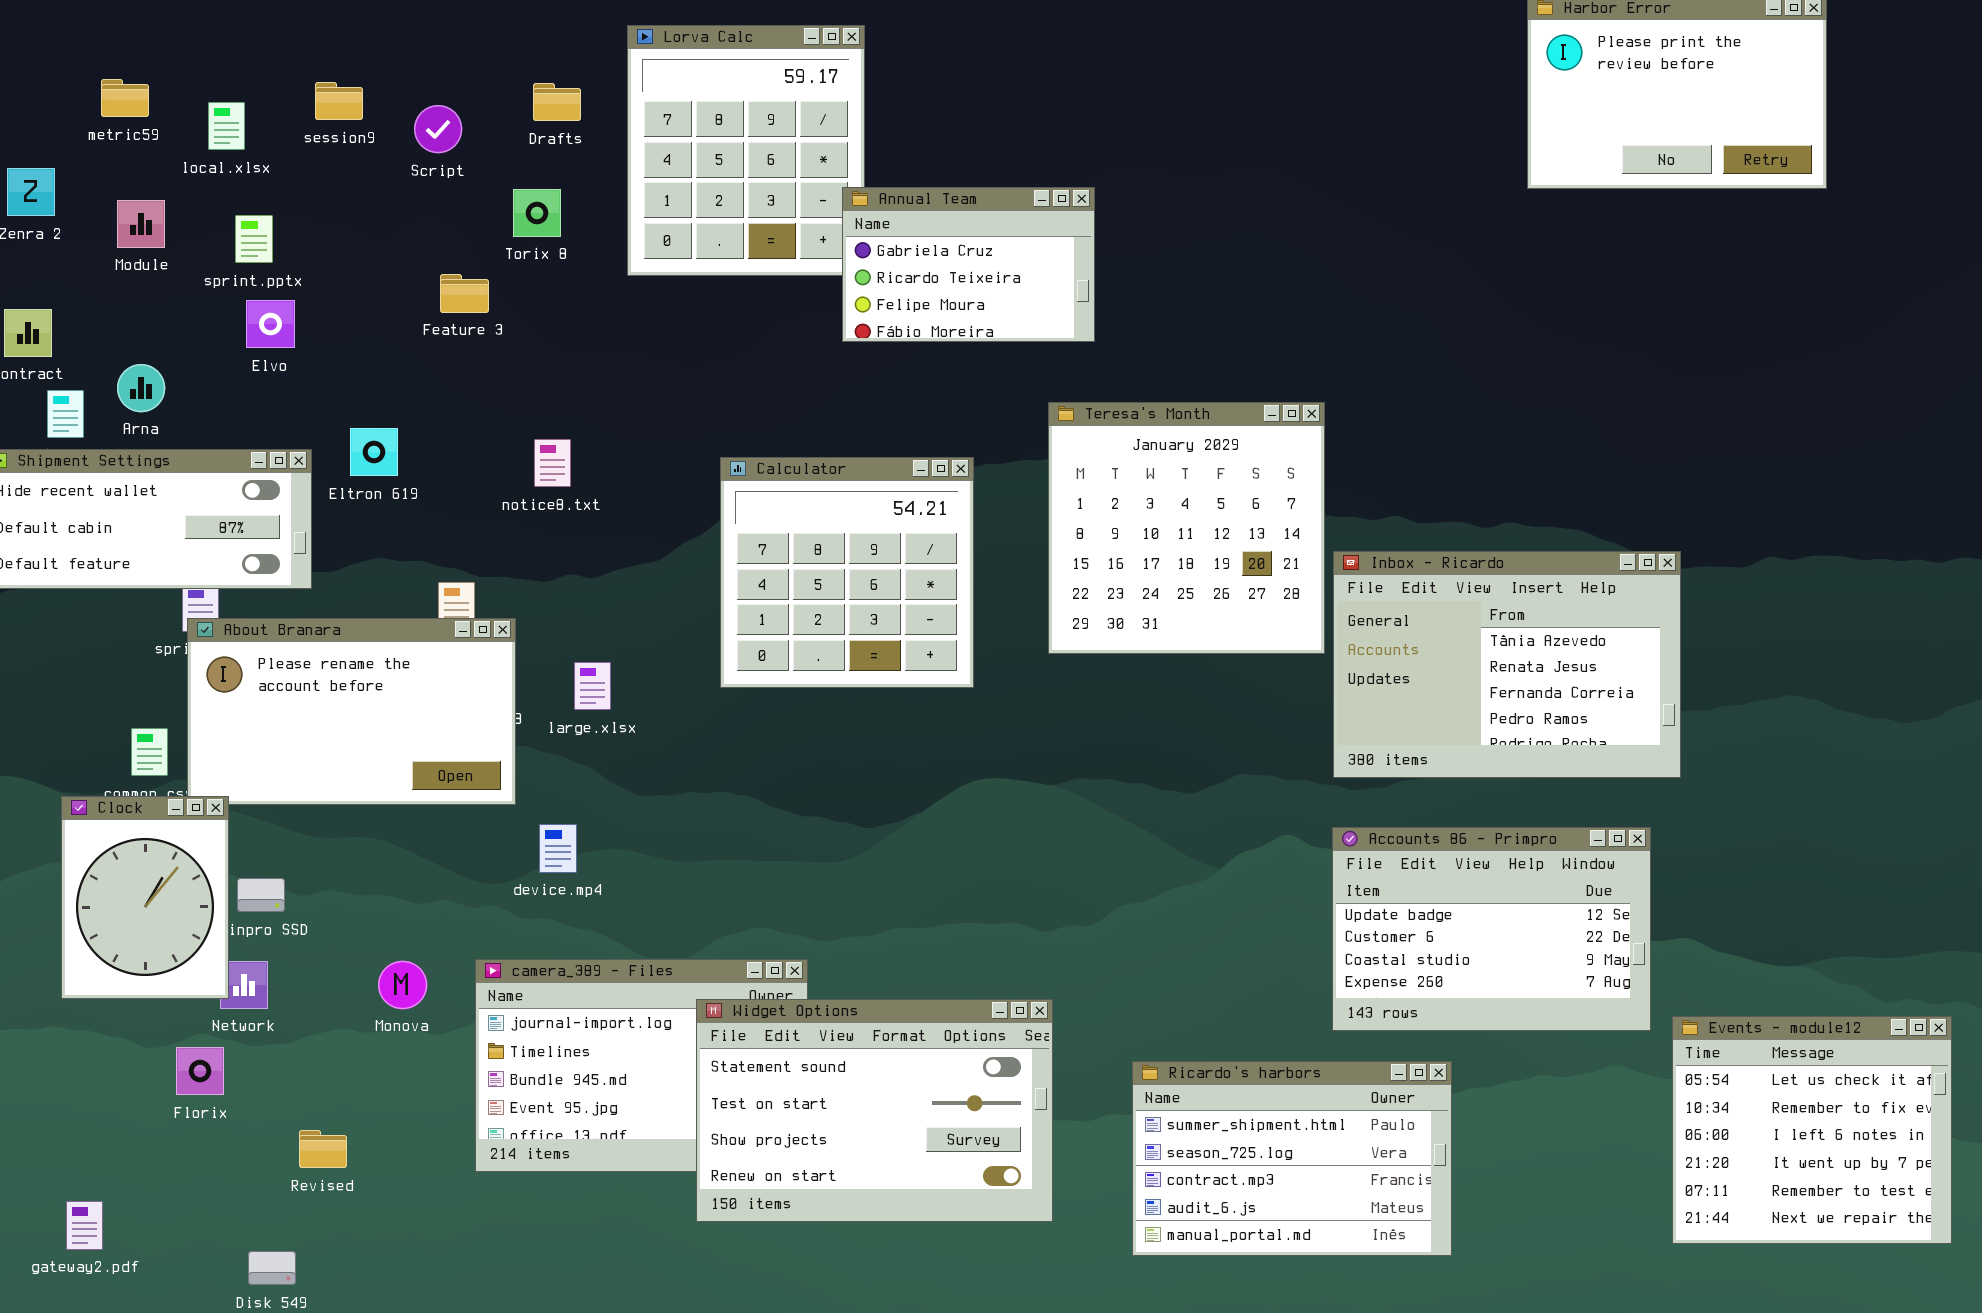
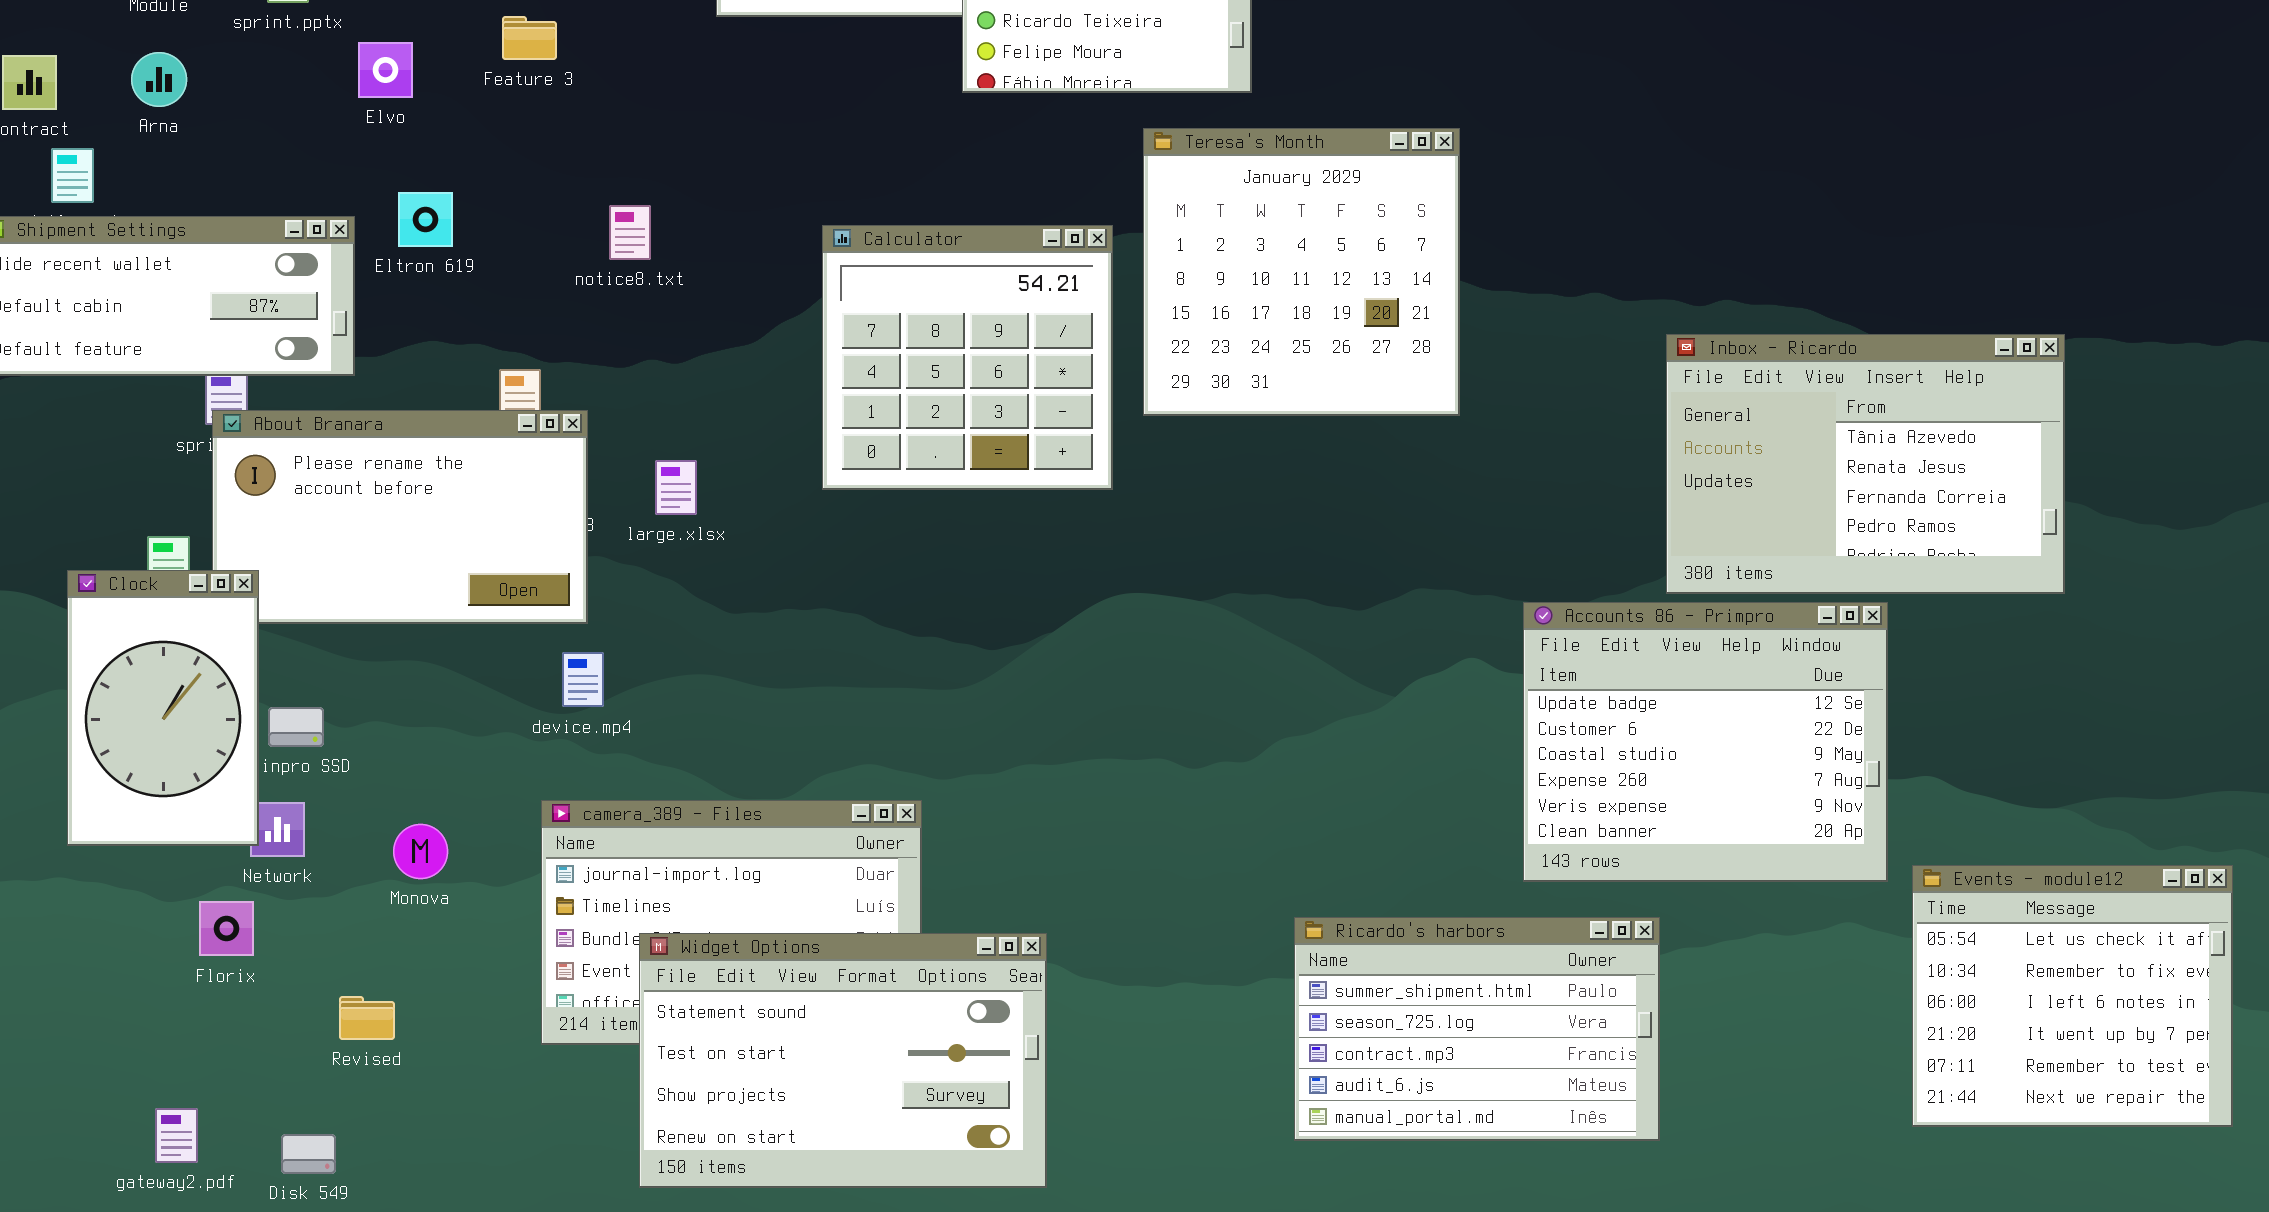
Elvo: [246,300,295,348] -> [358,42,413,98], moved
Arna: [117,364,165,412] -> [131,52,187,107], moved
Teresa's Month: [1048,402,1325,654] -> [1143,128,1460,416], moved
Inbox - Ricardo: [1333,551,1681,778] -> [1666,334,2065,594], moved
Clock: [61,796,229,999] -> [67,570,259,846], resized
device.mp4: [539,824,577,873] -> [562,652,604,707], moved
Accounts 86 - Primpro: [1332,827,1651,1031] -> [1523,602,1888,882], resized
Monova: [378,961,427,1009] -> [393,824,448,879], moved
Widget Options: [696,999,1053,1222] -> [639,933,1047,1188], moved
gateway2.pdf: [66,1201,103,1250] -> [155,1108,198,1163], moved

